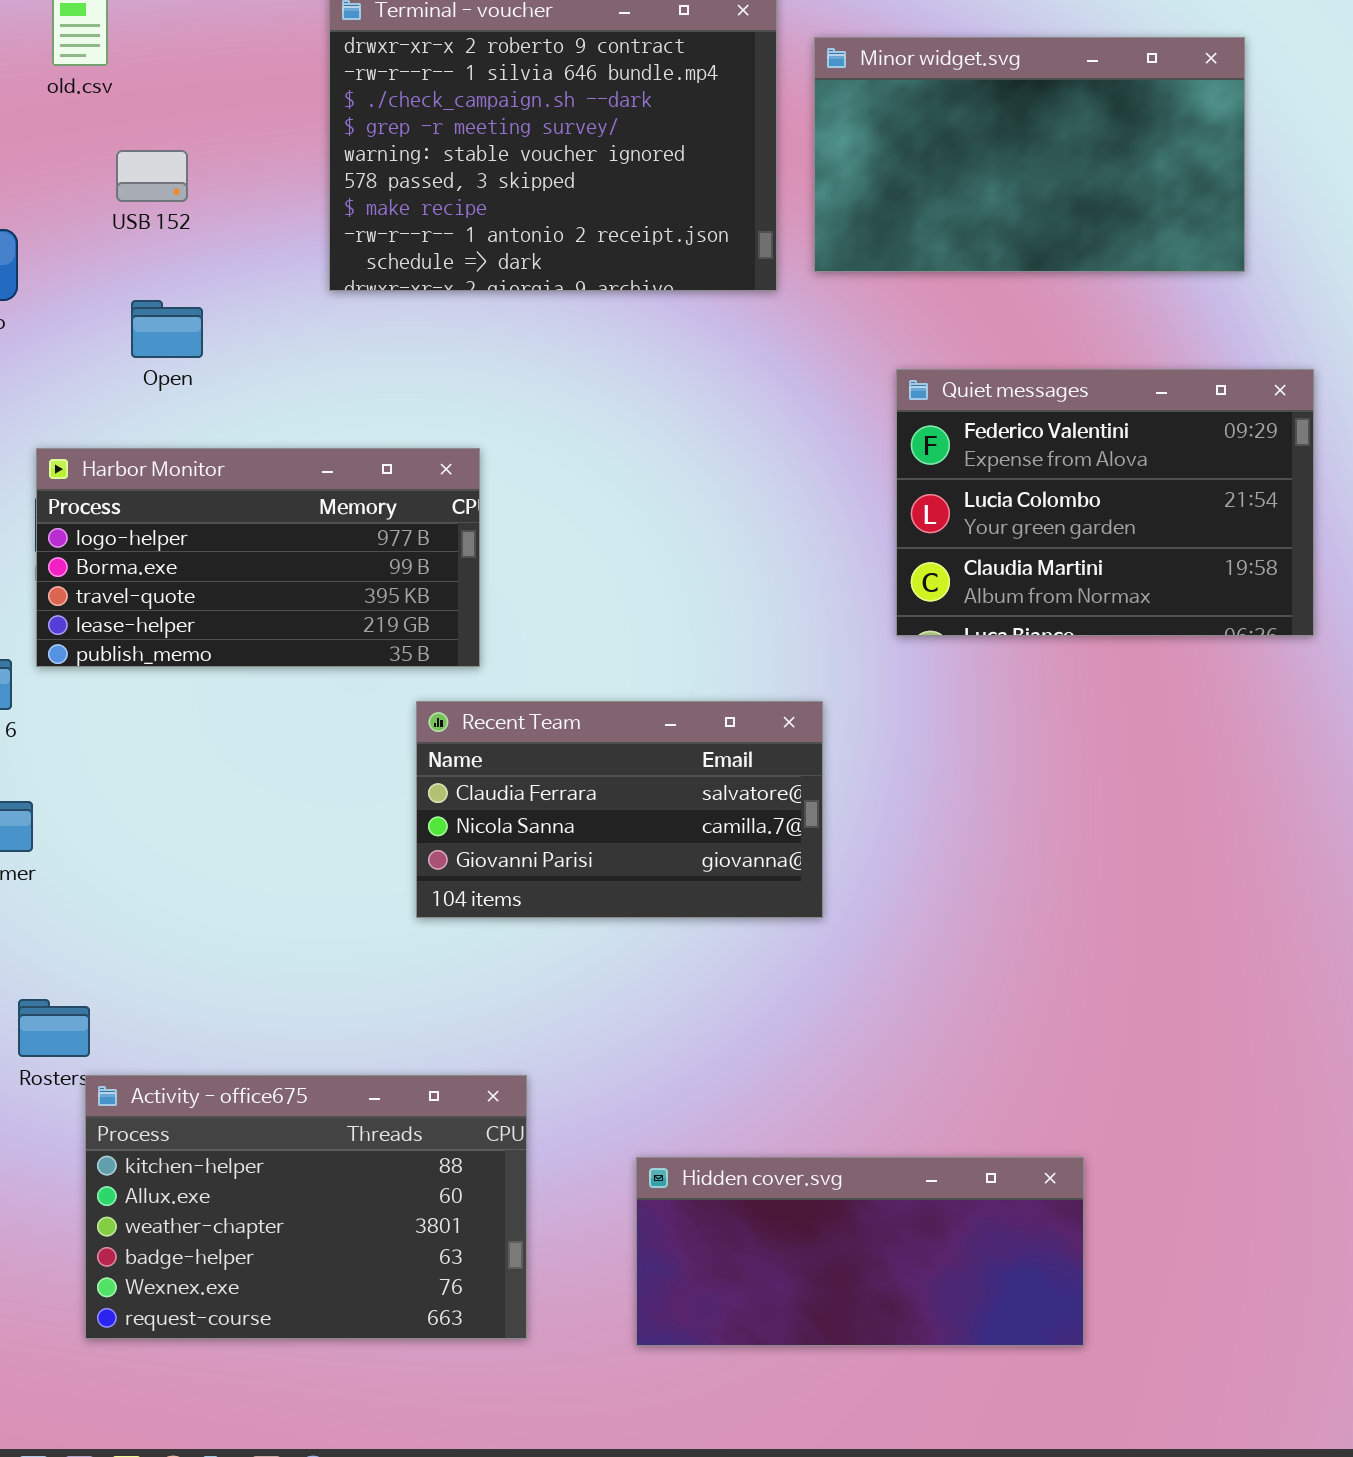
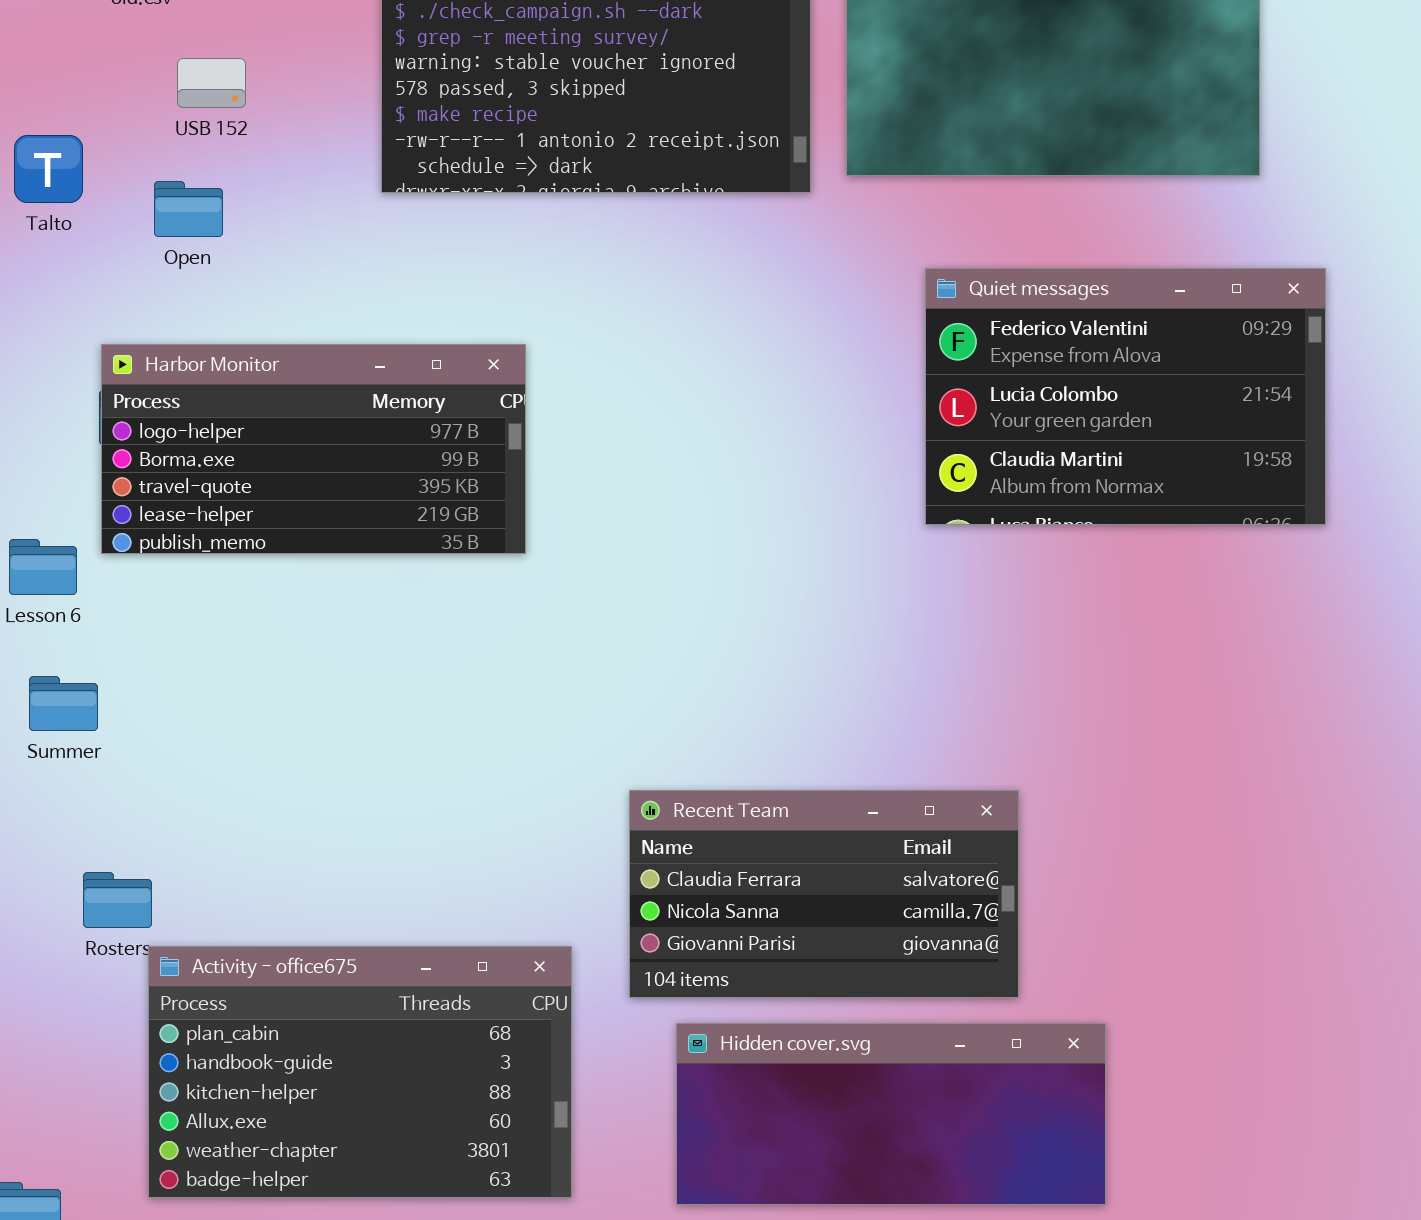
Open: [131,300,203,358] -> [154,181,223,237], moved
Recent Team: [416,701,823,918] -> [629,790,1019,998], moved
Activity - office675: [85,1075,527,1339] -> [148,946,572,1198], scrolled up 2 rows

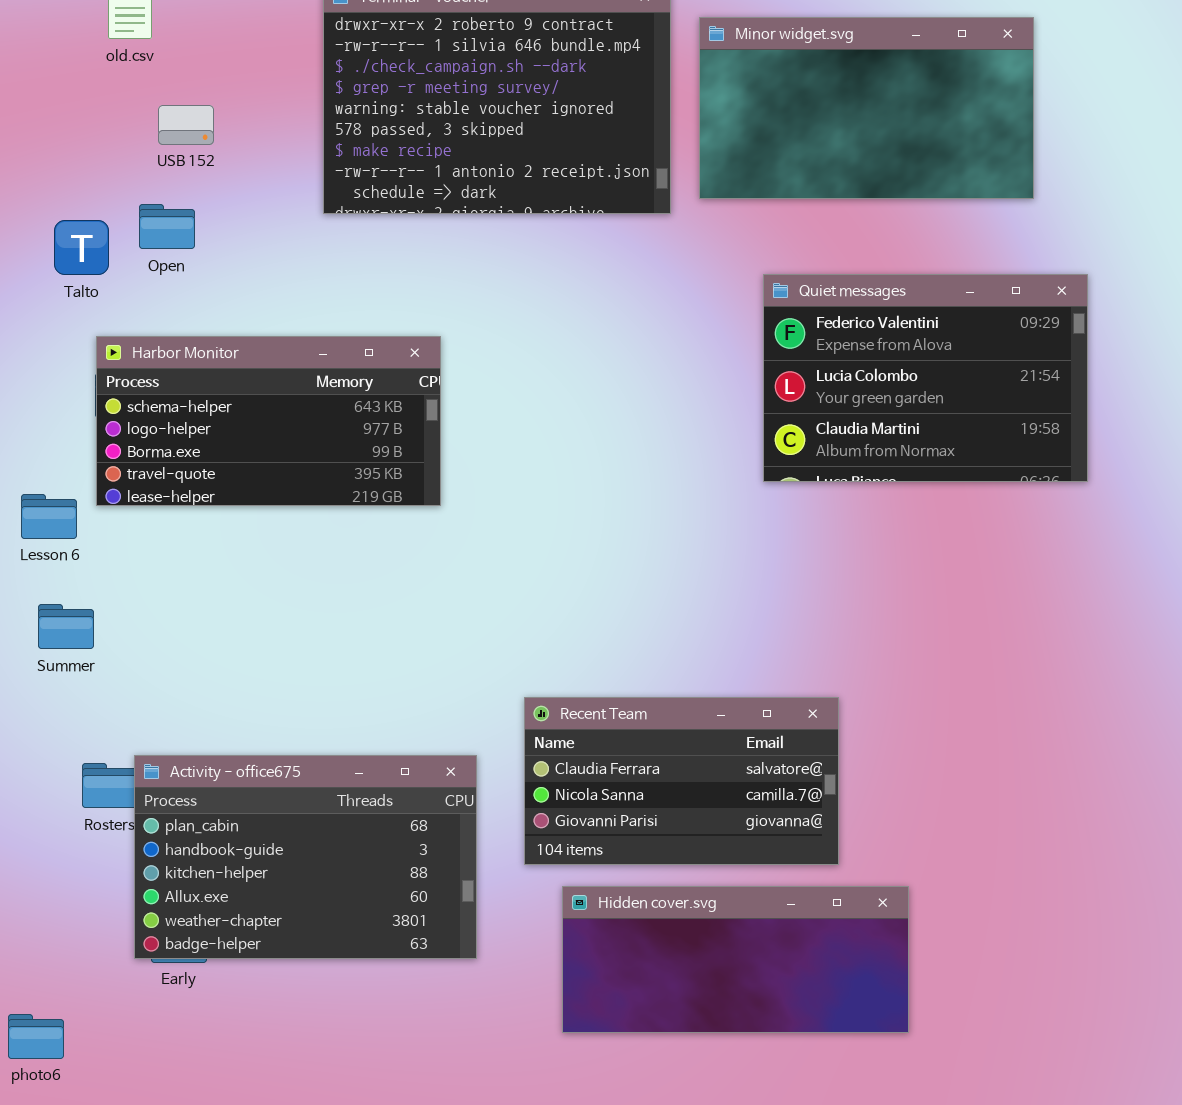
Talto: [14,135,83,203] -> [54,220,109,275], moved
Harbor Monitor: [101,344,526,554] -> [96,336,441,506], scrolled up 1 row
Activity - office675: [148,946,572,1198] -> [134,755,477,959], moved

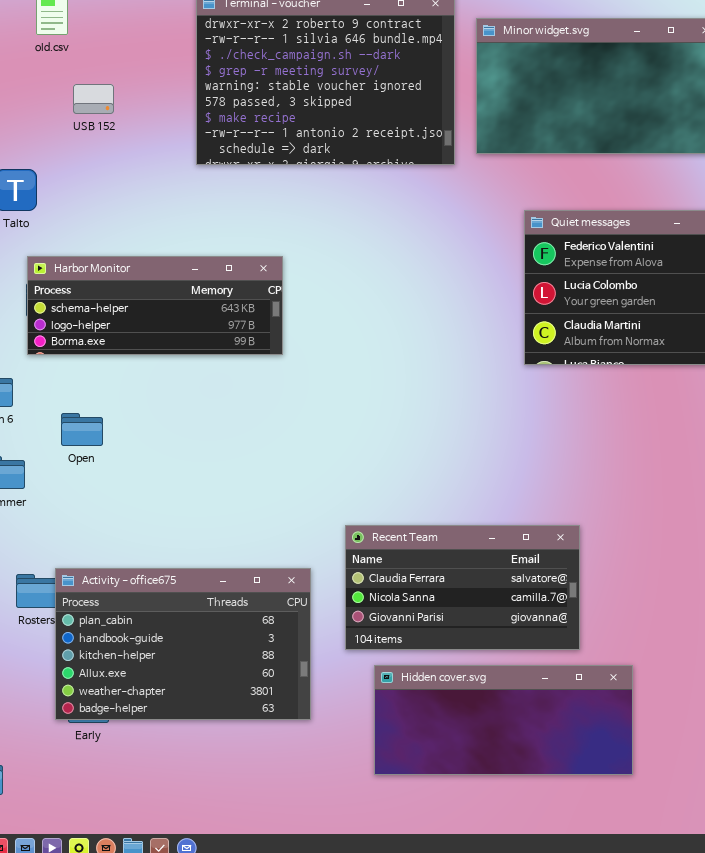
Open: [139,204,195,249] -> [61,413,103,446], moved
Harbor Monitor: [96,336,441,506] -> [27,256,283,355], resized

